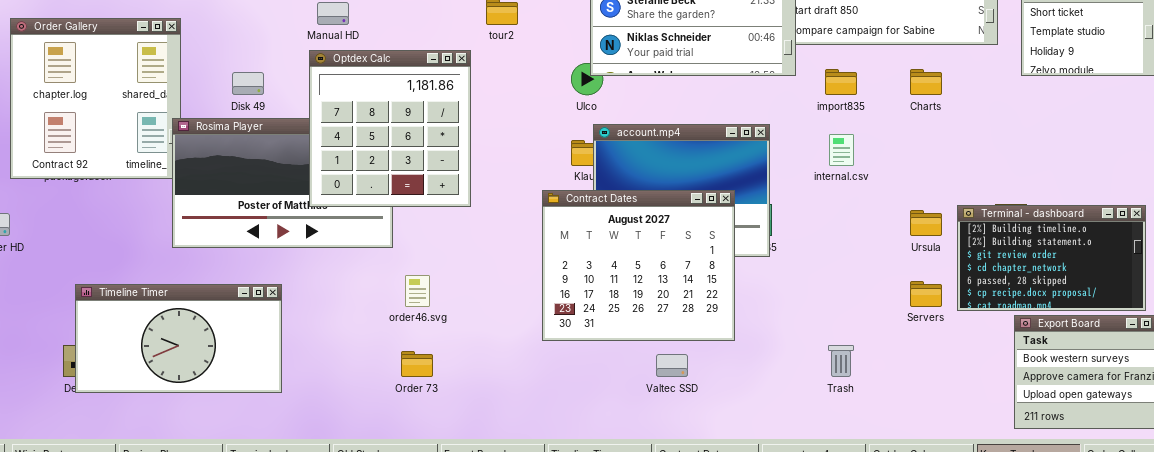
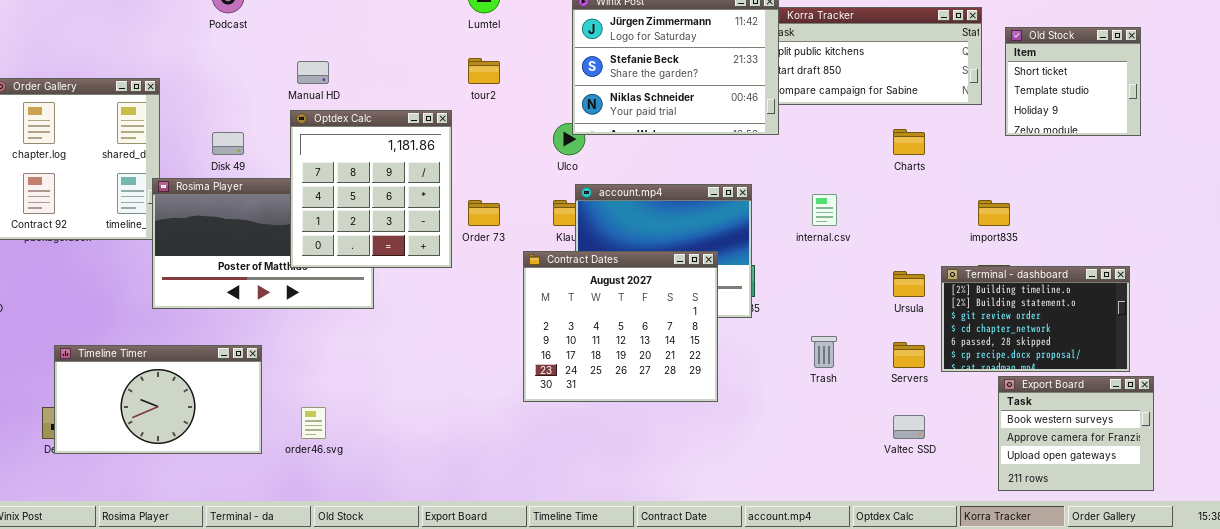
import835: [825,69,857,95] -> [978,200,1010,226], moved
order46.svg: [405,275,430,307] -> [301,407,326,439], moved
Trash: [828,345,854,377] -> [811,336,837,368], moved
Order 73: [401,351,433,377] -> [468,200,500,226], moved
Valtec SSD: [656,354,688,377] -> [893,415,925,439], moved

